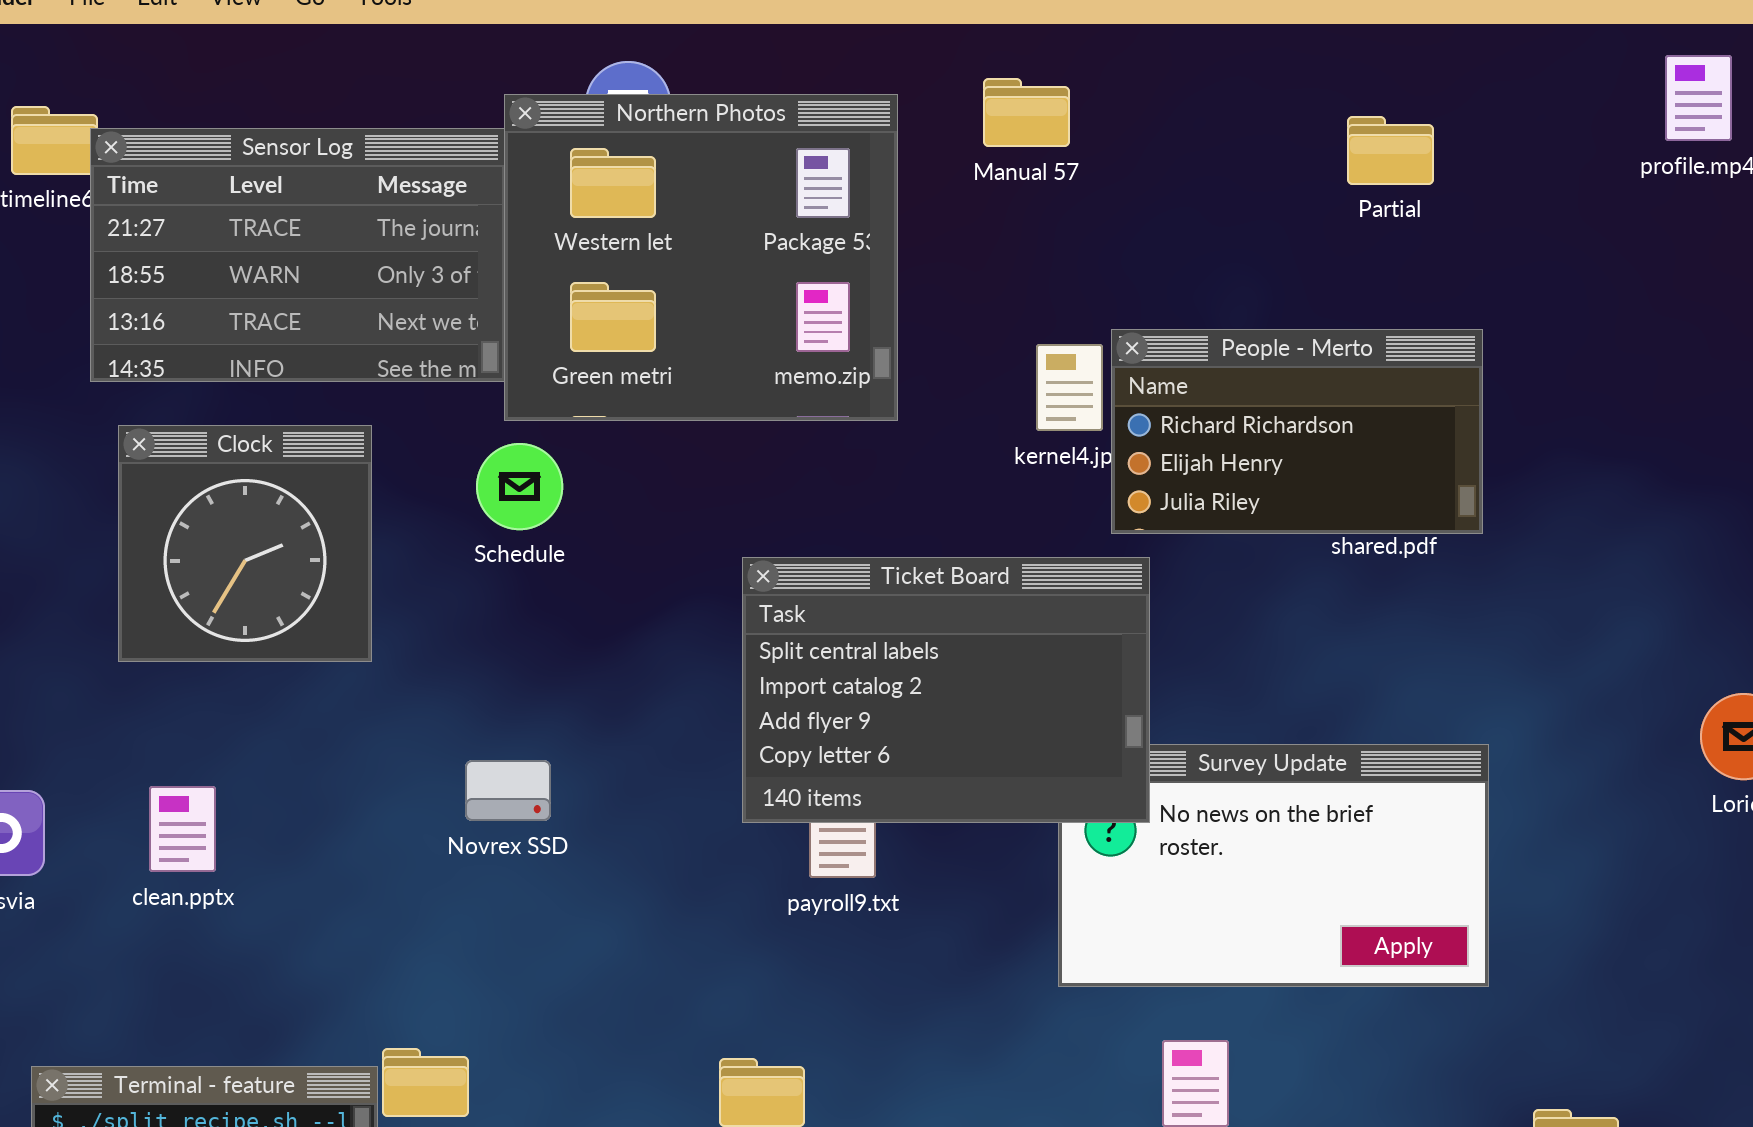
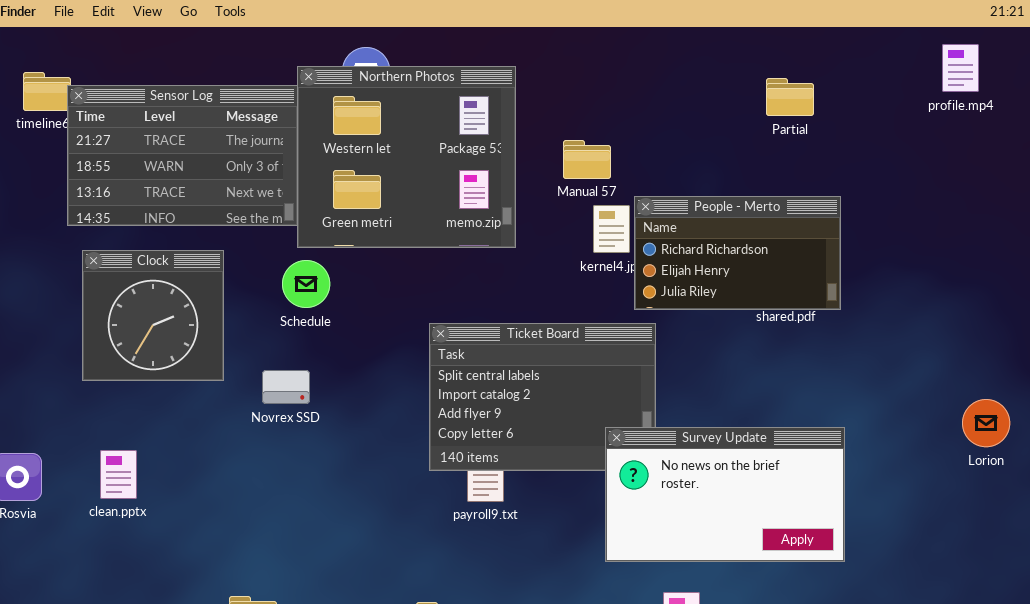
Manual 57: [983,78,1070,147] -> [563,140,611,179], moved
Survey Update: [1058,744,1489,987] -> [605,427,845,562], raised
Novrex SSD: [465,760,551,821] -> [262,370,310,404], moved

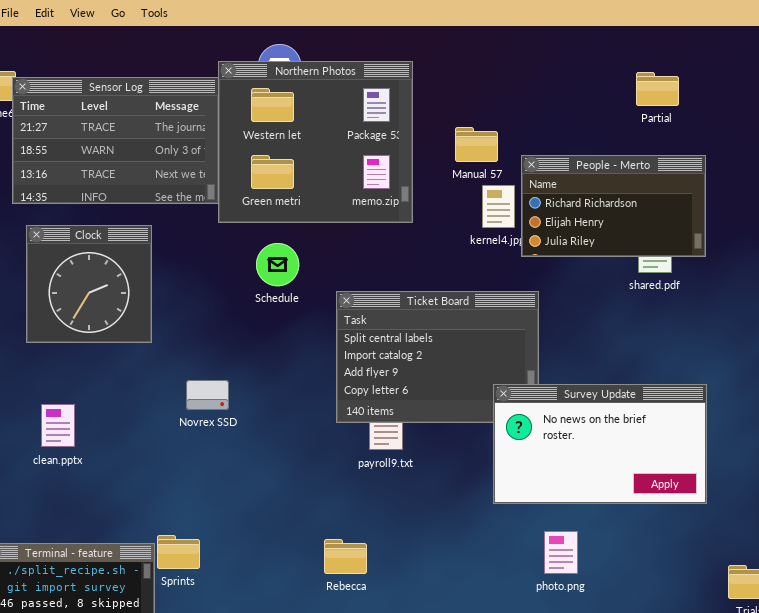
People - Merto: [634,196,841,310] -> [521,155,706,257], moved
Schedule: [282,260,330,308] -> [256,243,299,286], moved
Novrex SSD: [262,370,310,404] -> [186,380,229,410], moved

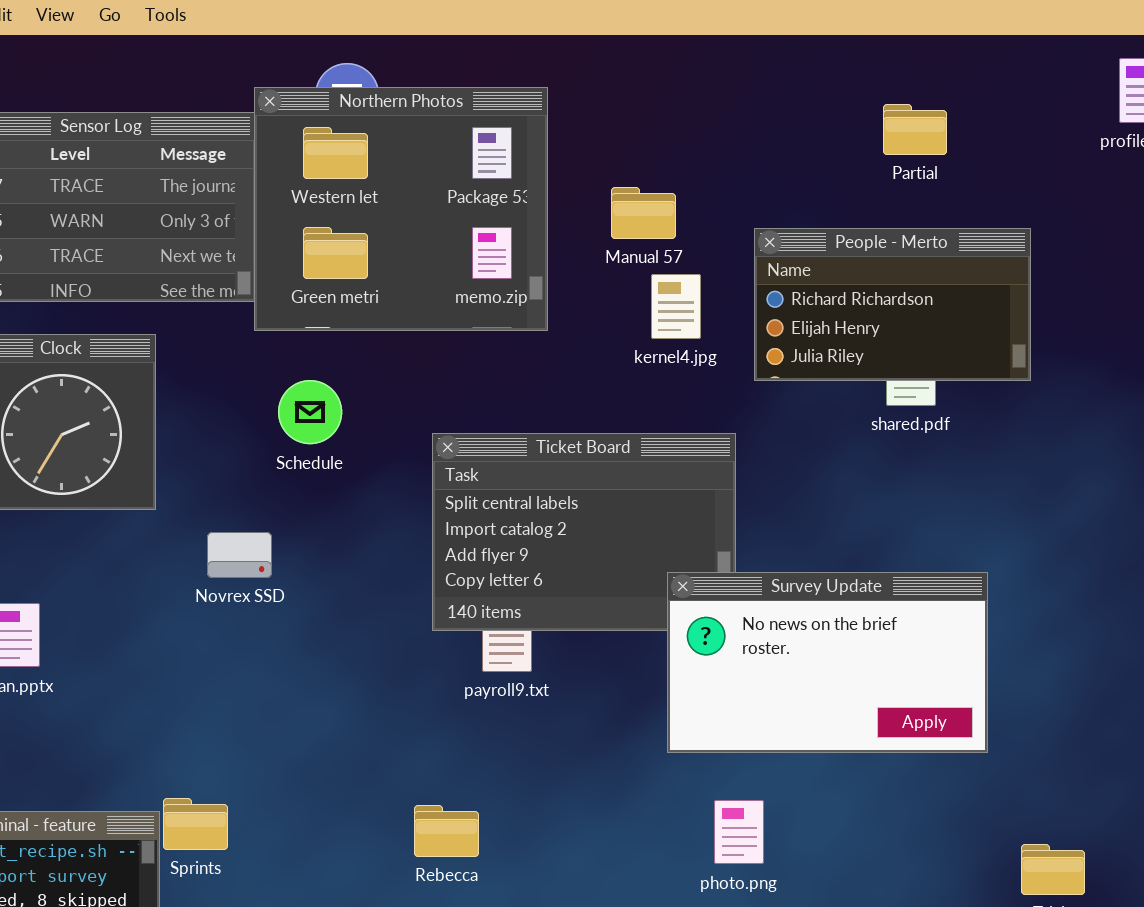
People - Merto: [521,155,706,257] -> [754,228,1031,381], moved
Schedule: [256,243,299,286] -> [278,380,342,444], moved
Novrex SSD: [186,380,229,410] -> [207,532,272,578], moved
photo.png: [544,531,578,574] -> [714,800,764,864], moved

